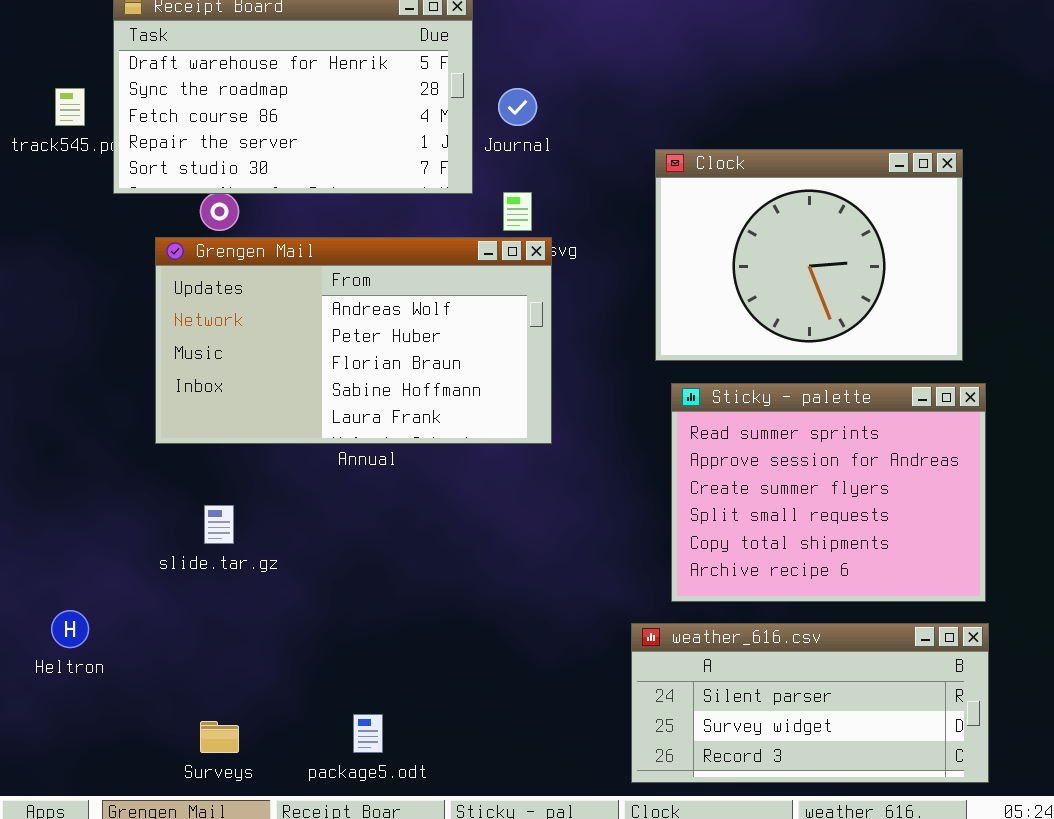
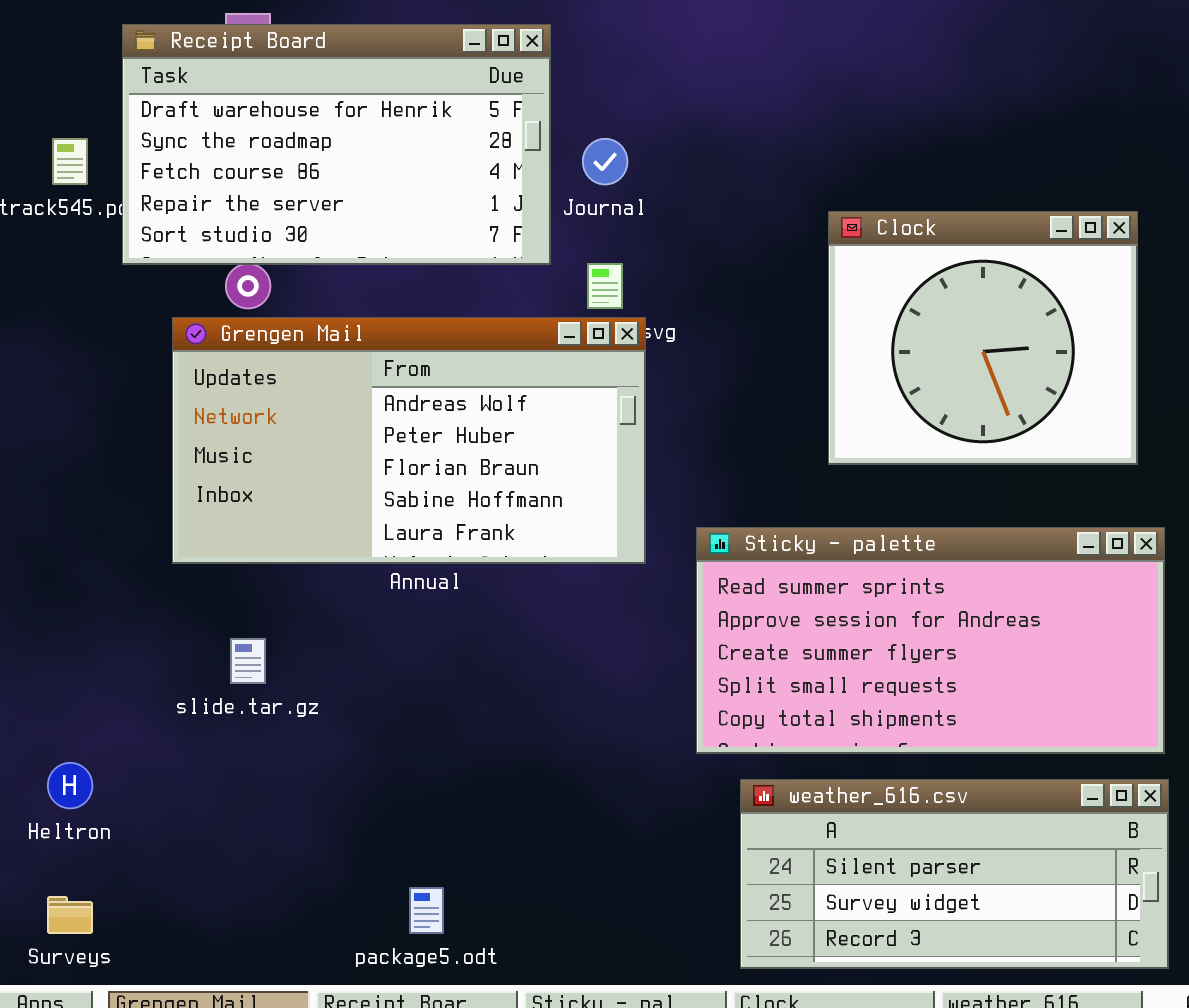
Clock: [655,149,963,361] -> [828,211,1138,465], resized
Sticky - palette: [671,383,986,602] -> [696,527,1165,754], resized
Surveys: [200,721,239,753] -> [47,896,93,934], moved

